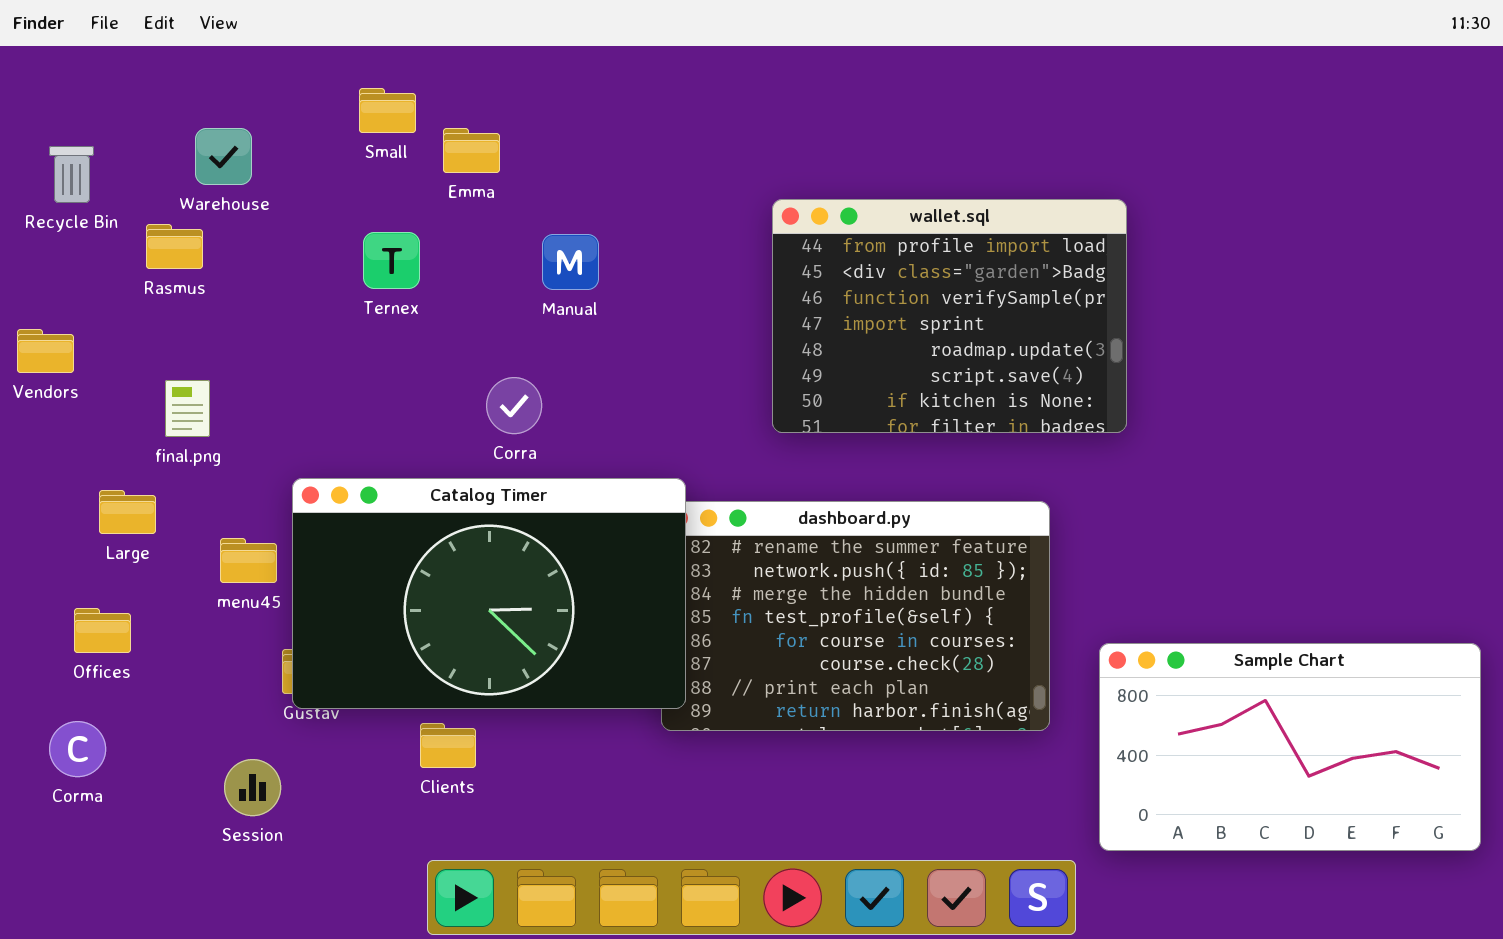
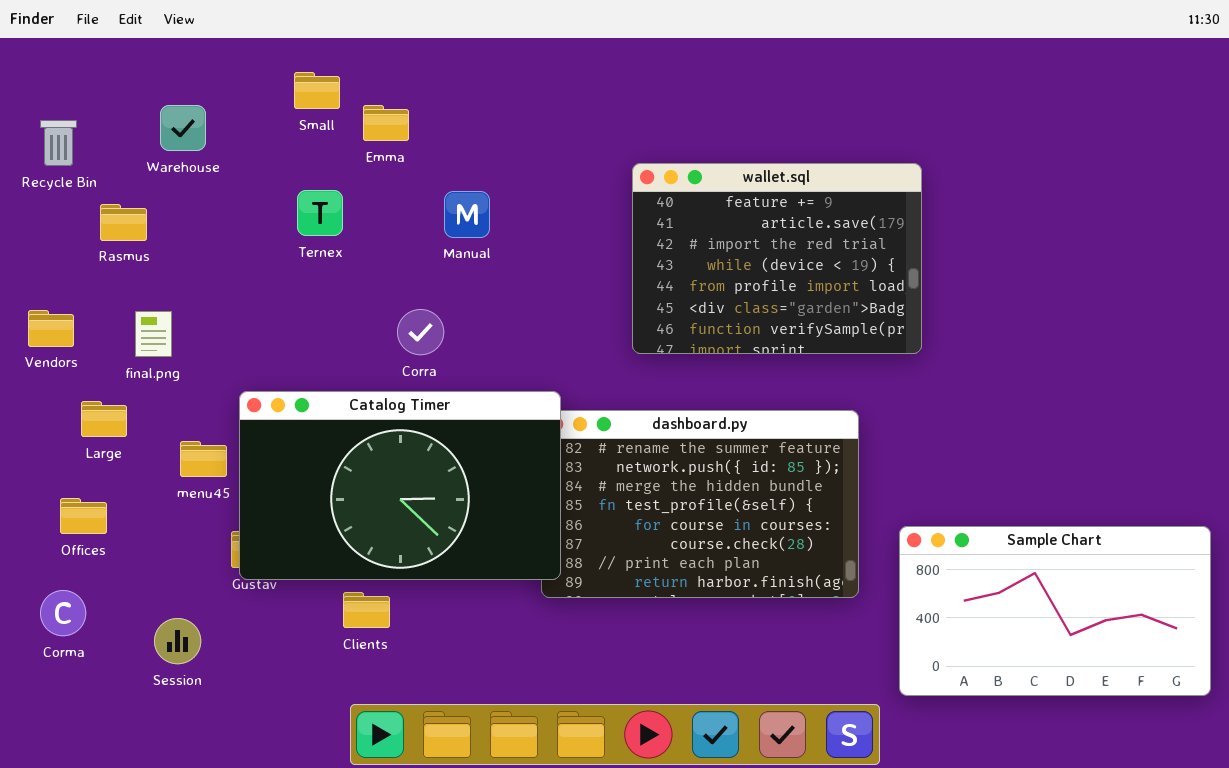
wallet.sql: [772,199,1127,433] -> [632,163,922,354], scrolled up 4 rows
Rasmus: [146,224,203,269] -> [100,204,147,241], moved
Vendors: [17,329,74,373] -> [28,310,74,347], moved
Session: [224,759,281,816] -> [154,618,201,664], moved

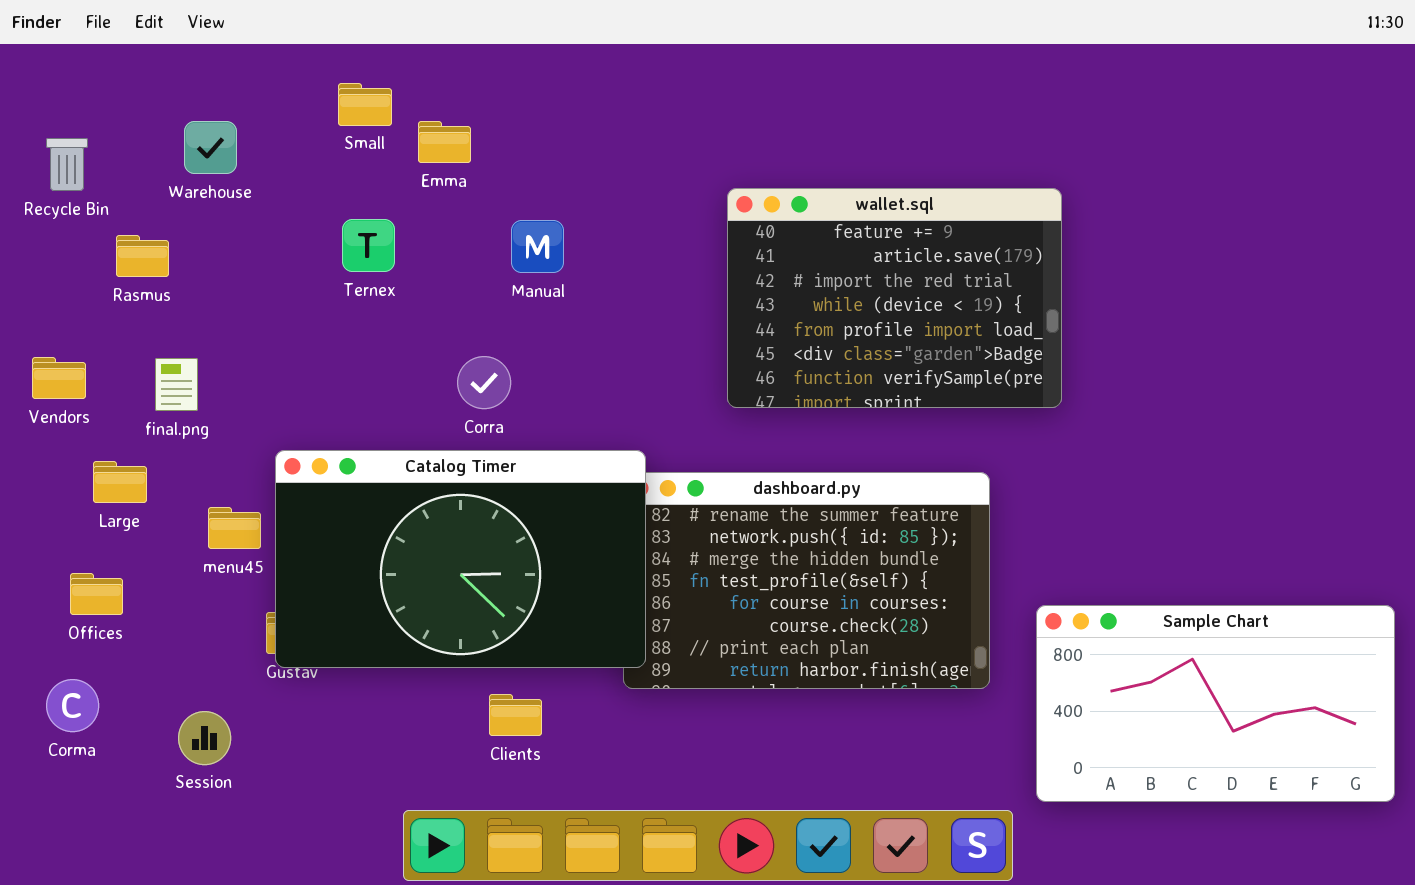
Clients: [343,592,390,628] -> [489,694,542,736], moved

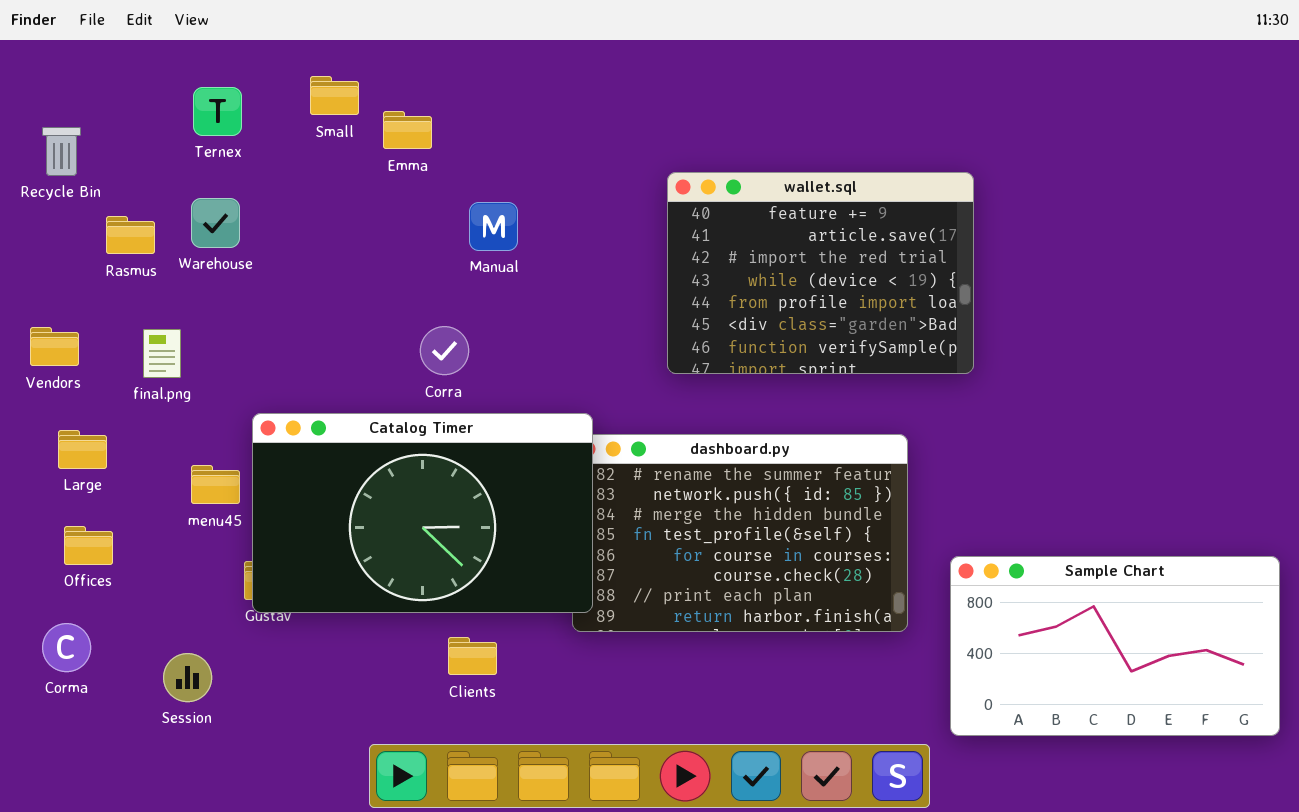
Warehouse: [184,121,237,174] -> [191,198,240,248], moved
Ternex: [342,219,395,272] -> [193,87,242,136], moved
Large: [93,461,147,503] -> [58,430,107,469], moved

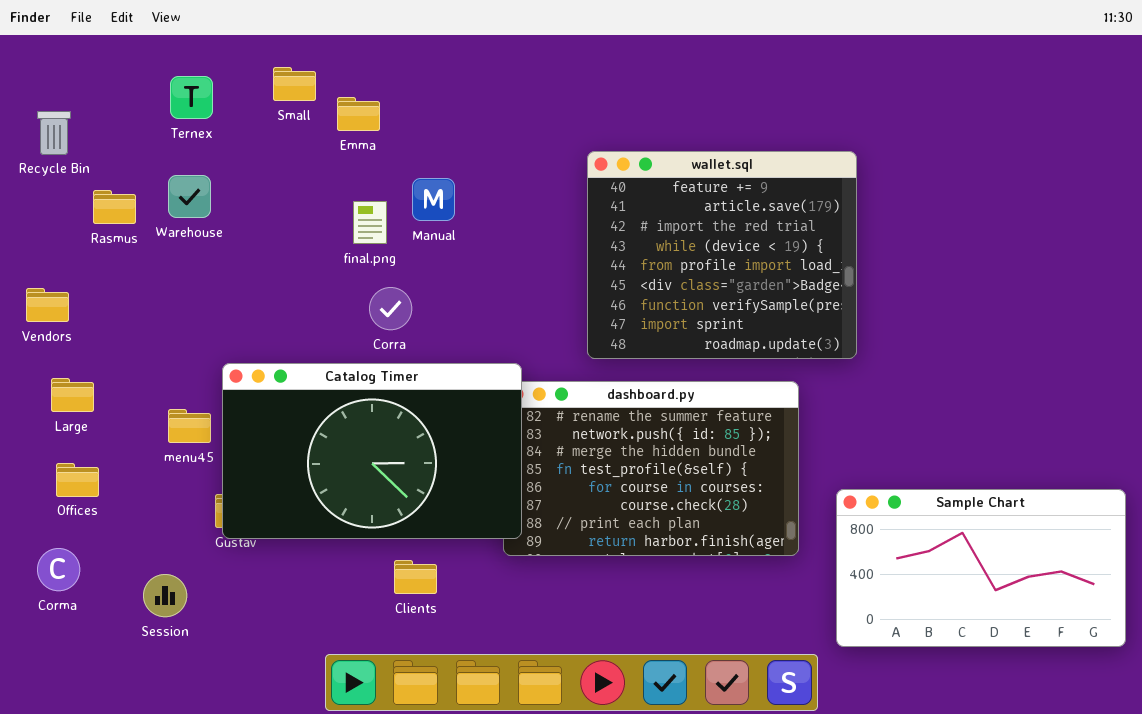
wallet.sql: [667,172,974,374] -> [587,151,857,359], resized
final.png: [143,329,181,378] -> [353,201,387,244], moved

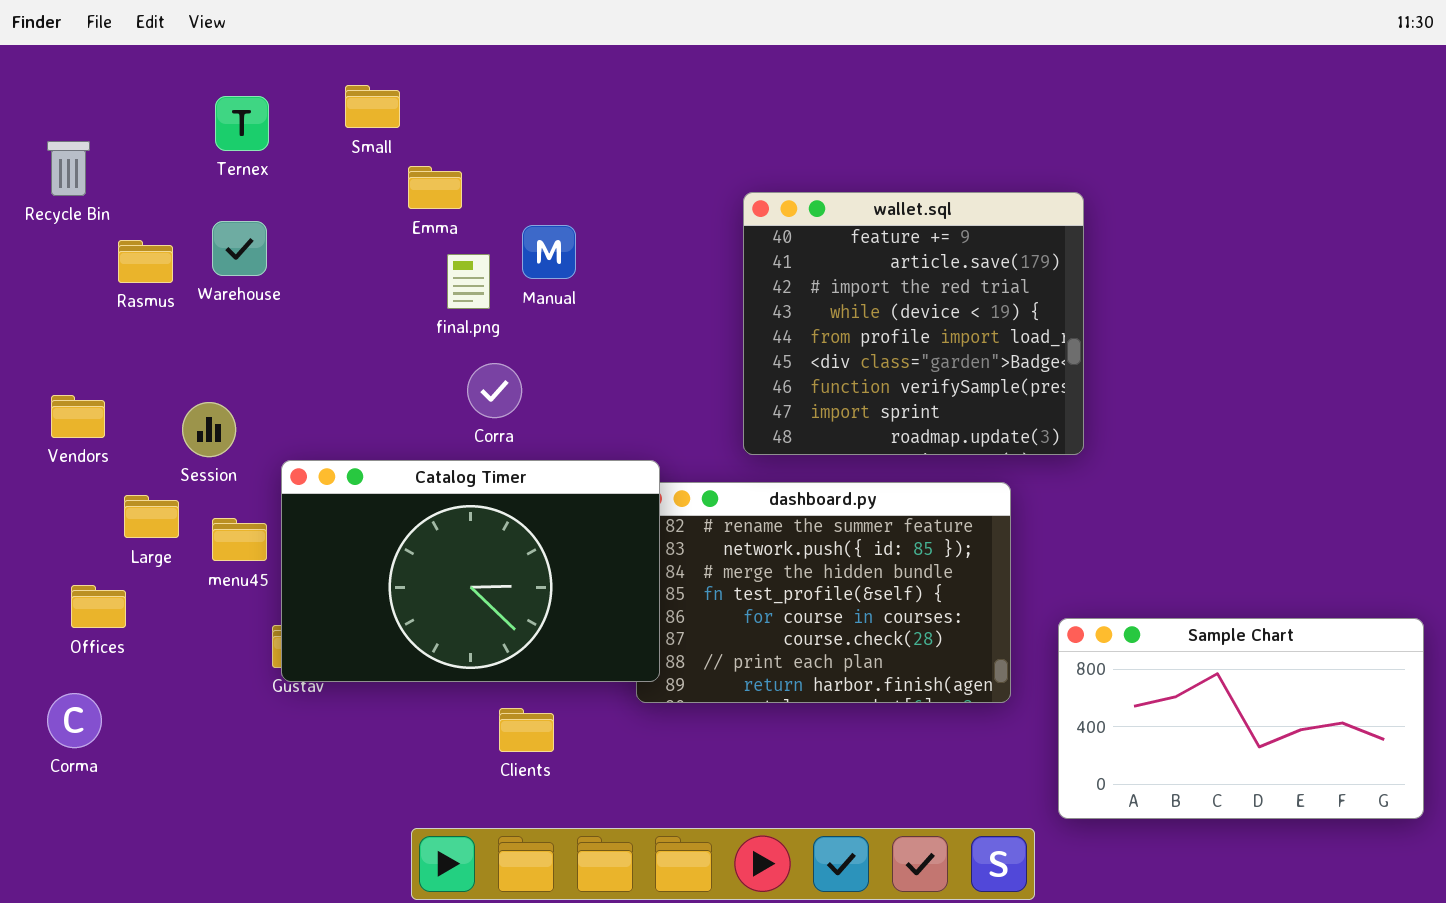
Emma: [337,97,380,131] -> [408,166,462,209], moved
Vendors: [26,288,69,322] -> [51,395,105,438], moved
Large: [51,378,94,412] -> [124,495,179,538], moved
Session: [143,574,187,617] -> [182,402,236,457], moved

